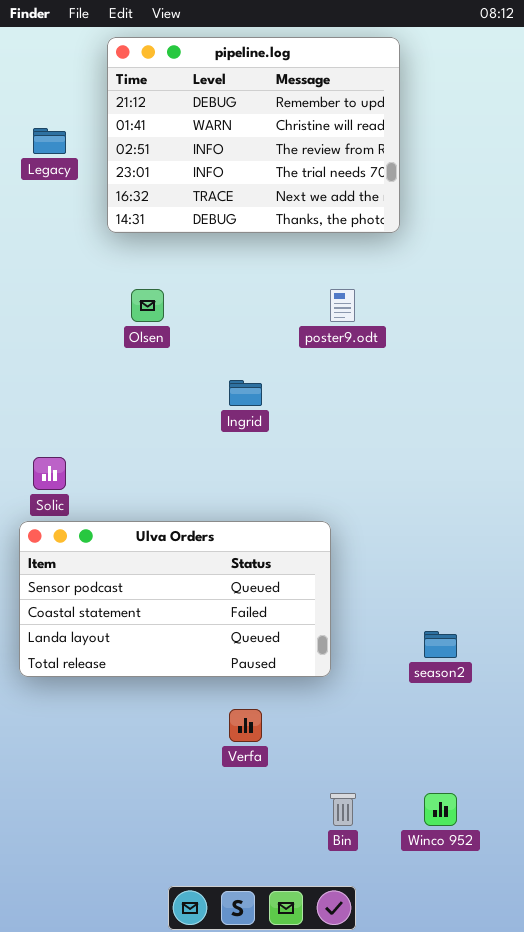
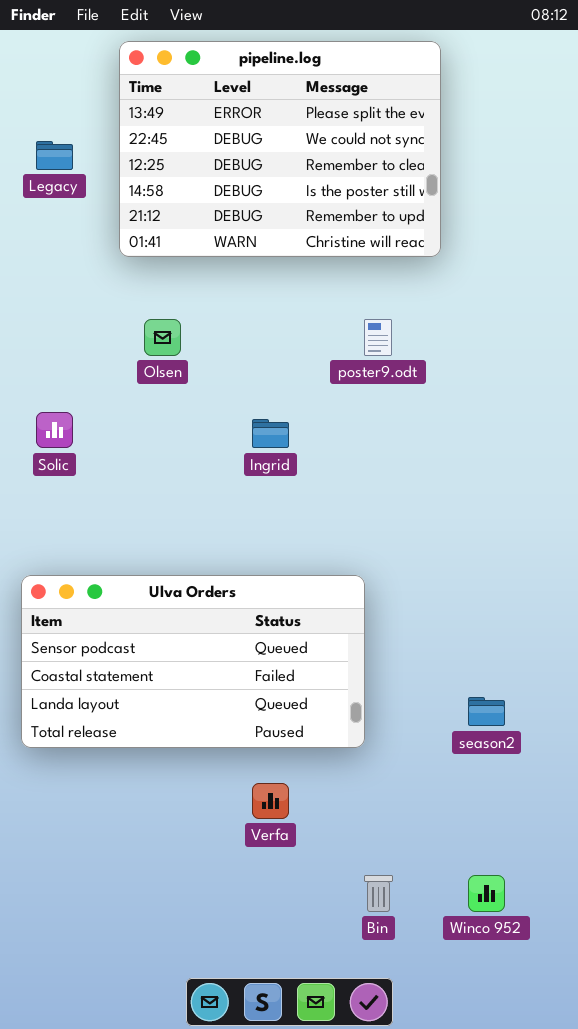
pipeline.log: [107,37,400,233] -> [119,41,441,257], scrolled up 4 rows
Solic: [33,457,66,490] -> [36,412,73,448], moved

